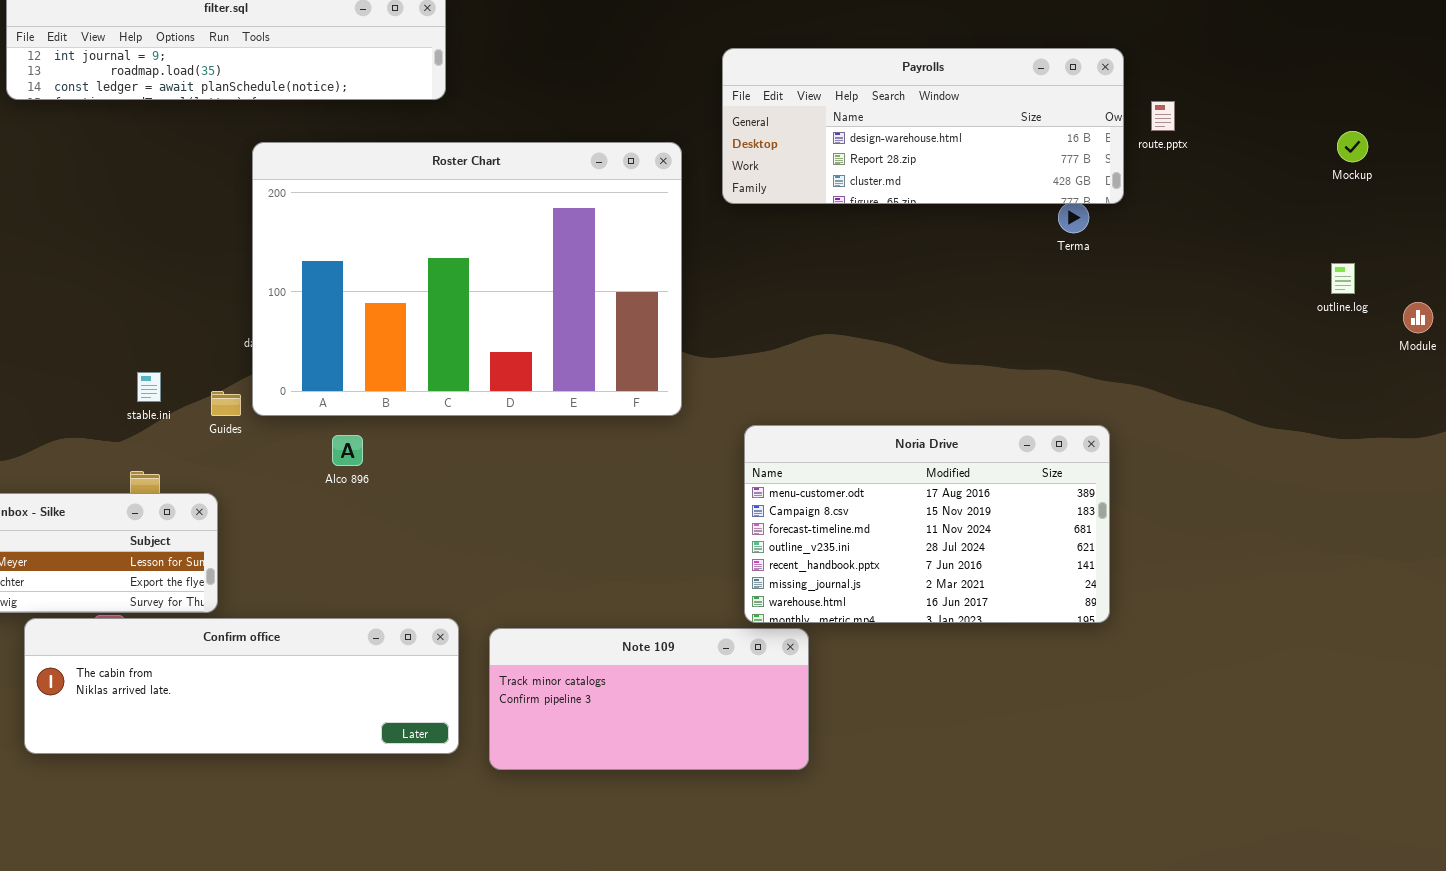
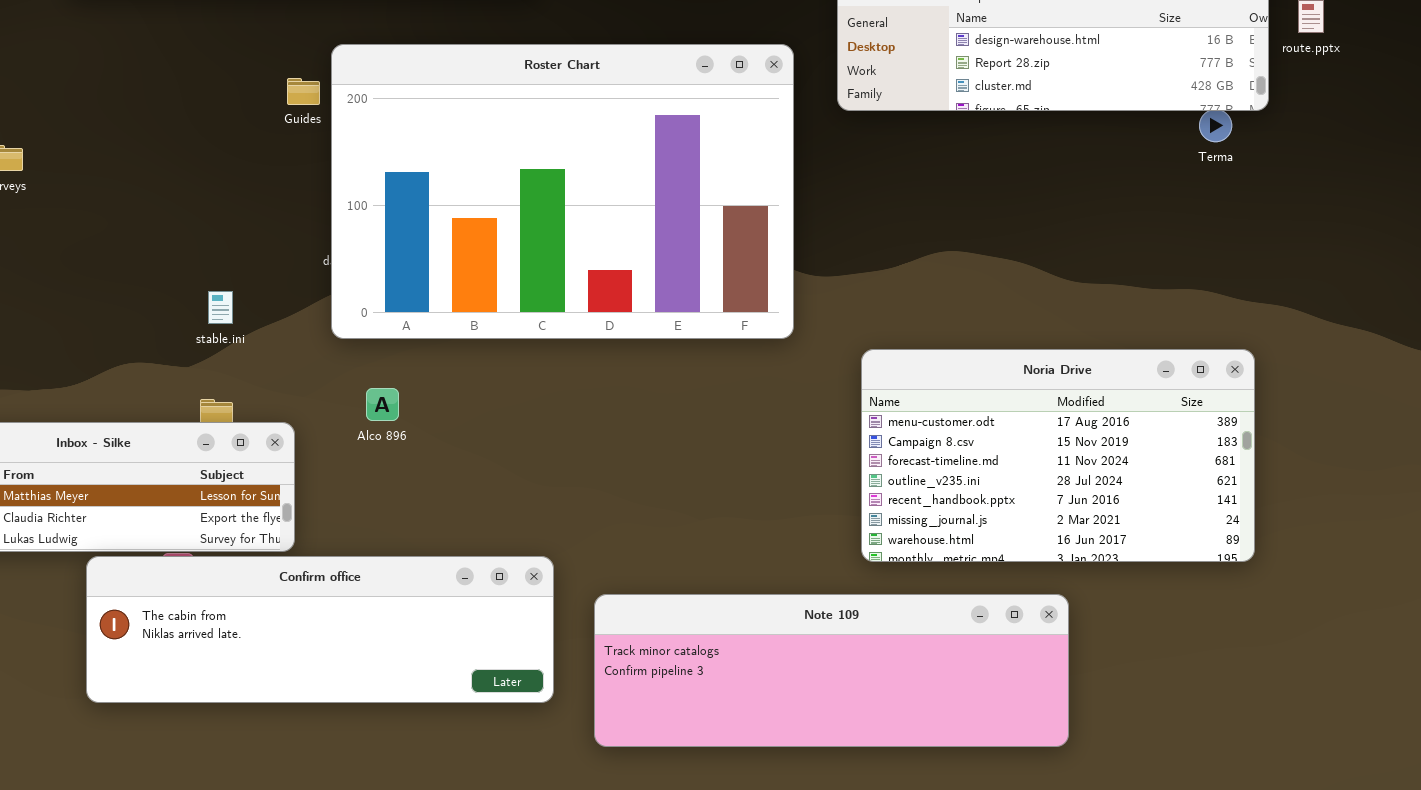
Guides: [211,391,241,416] -> [287,78,320,105], moved
Alco 896: [332,435,363,466] -> [366,388,399,421], moved
Note 109: [489,628,809,770] -> [594,594,1069,747], moved, resized

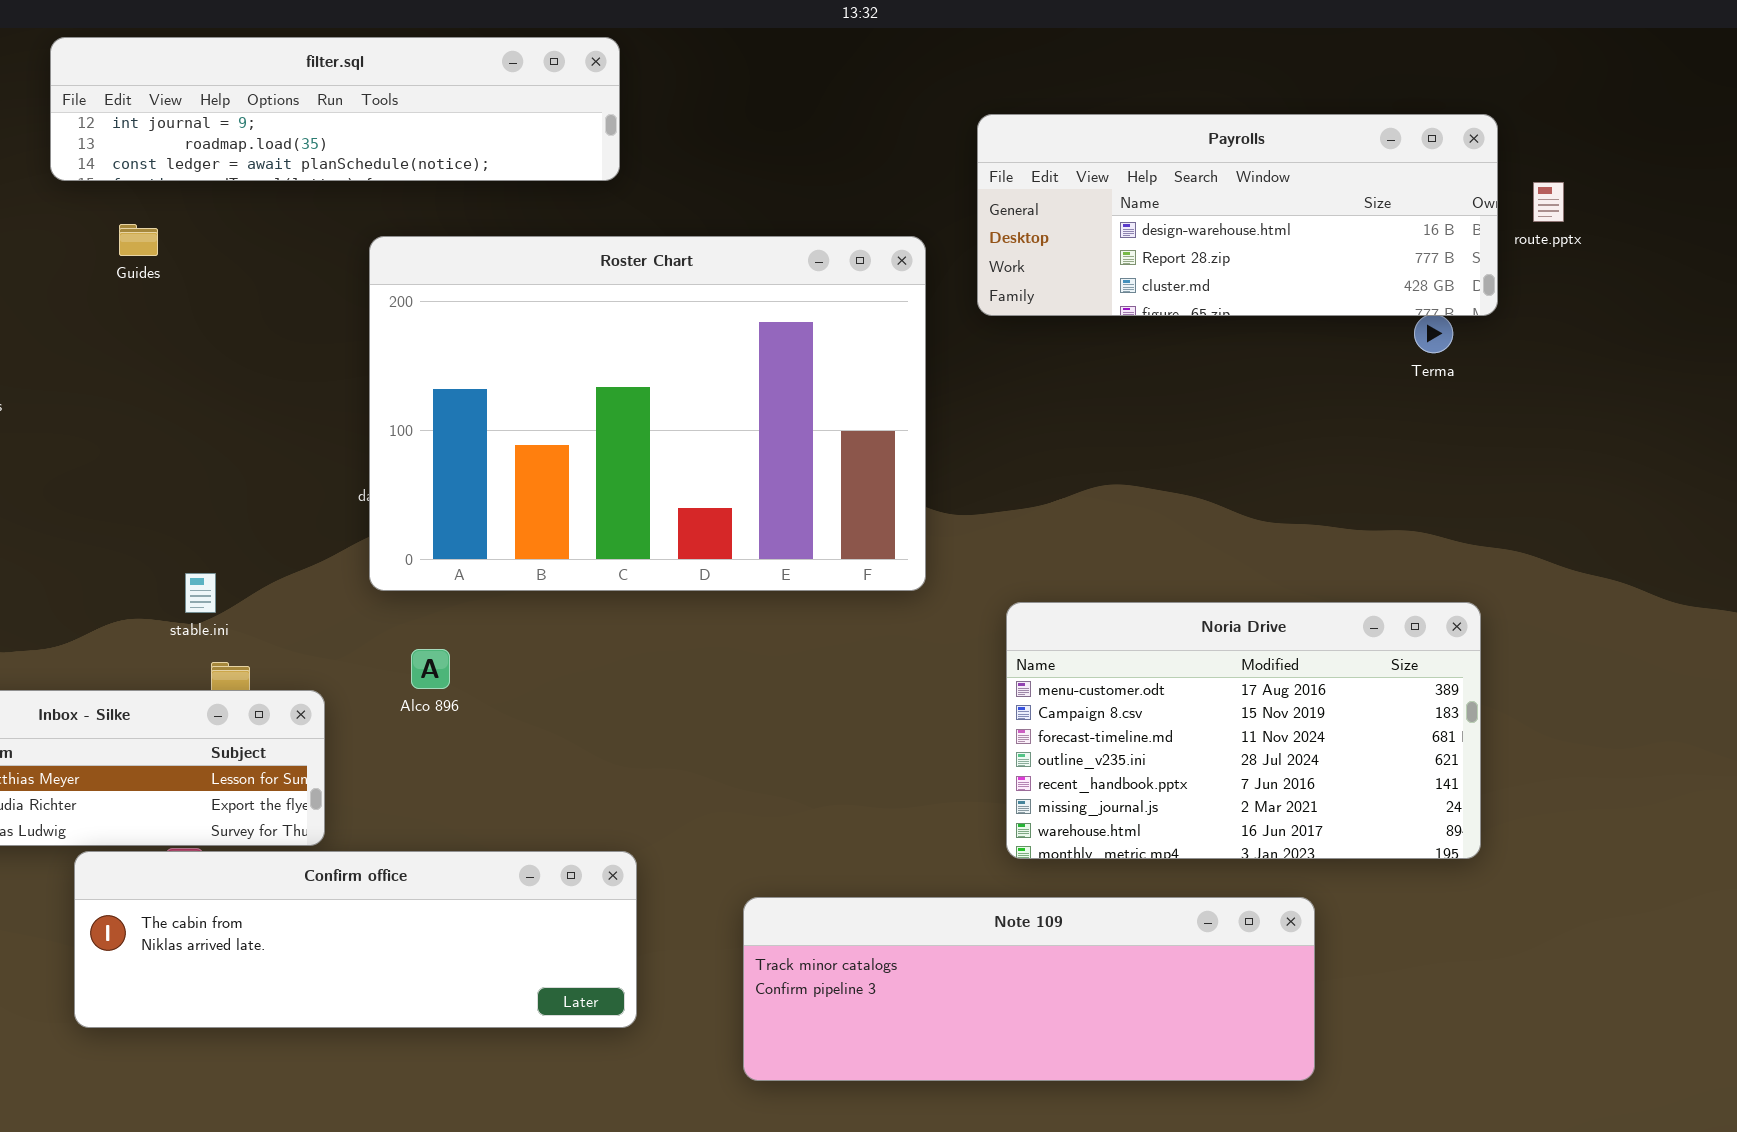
Guides: [287,78,320,105] -> [119,224,158,256], moved
stable.ini: [208,291,233,324] -> [185,573,216,613], moved
Note 109: [594,594,1069,747] -> [743,897,1315,1081], moved

